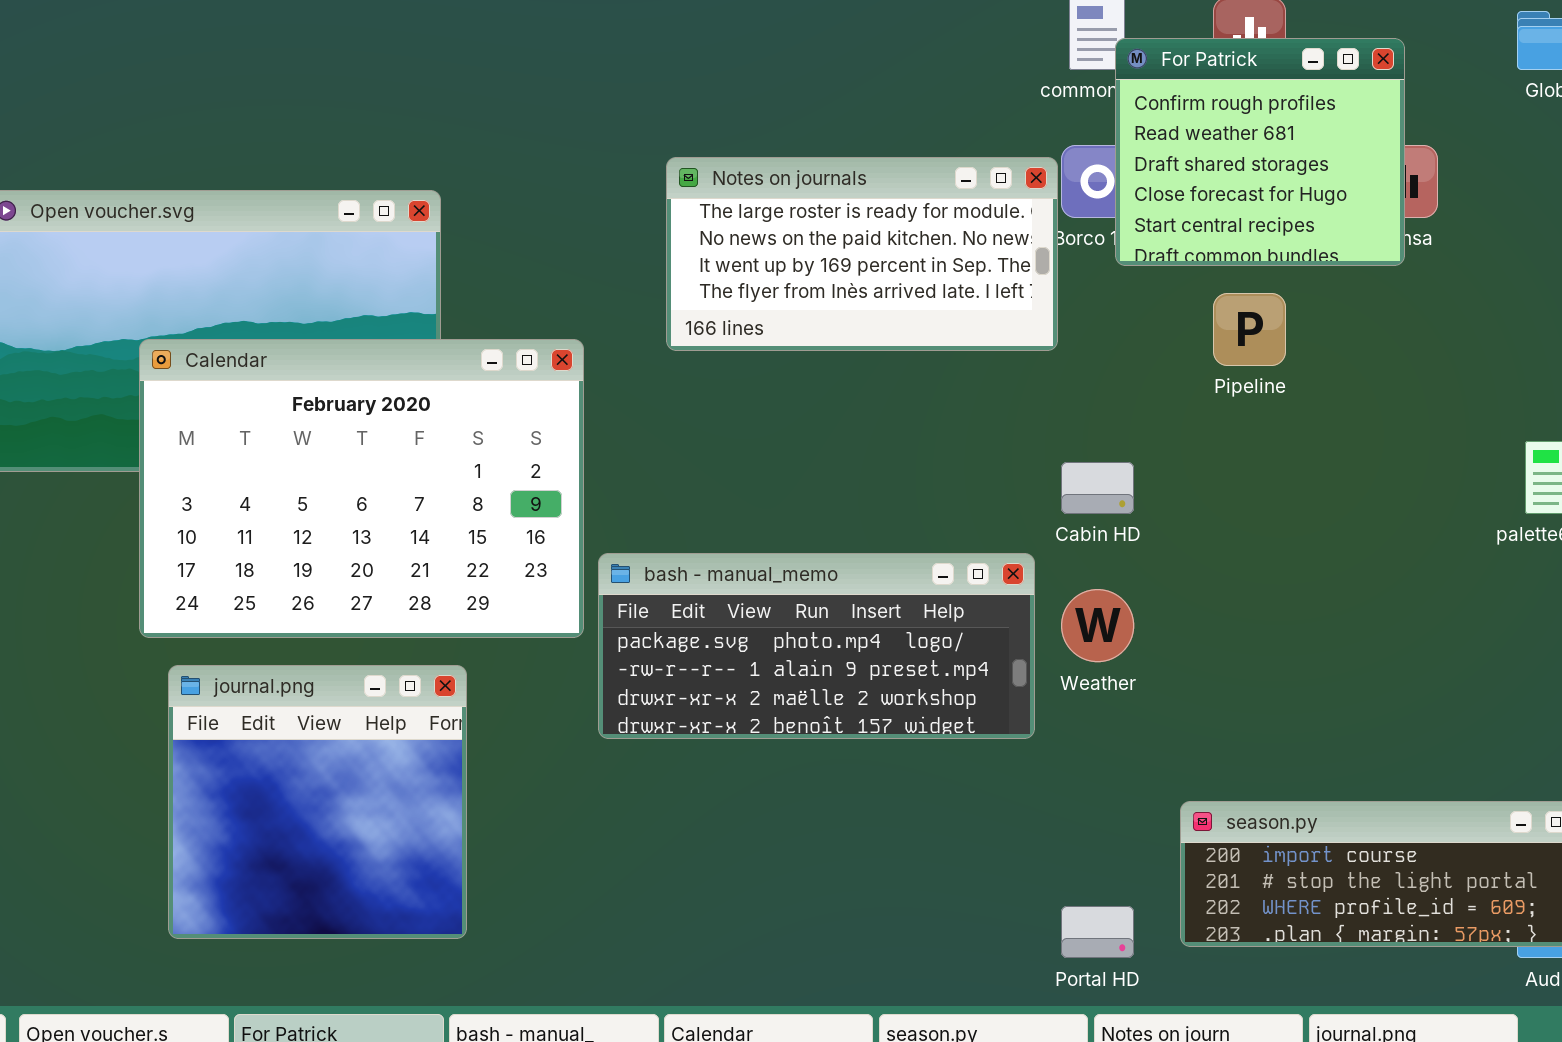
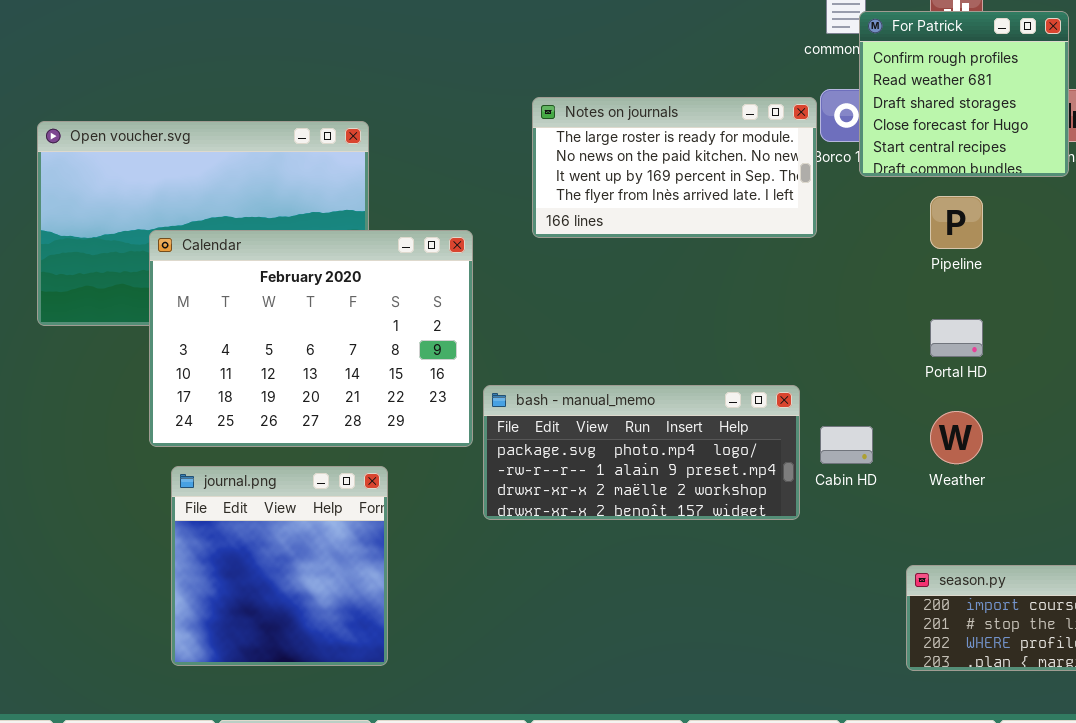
Cabin HD: [1061,462,1134,514] -> [820,426,873,464], moved
Weather: [1061,589,1134,662] -> [930,411,983,464], moved
Portal HD: [1061,906,1134,958] -> [930,319,983,357], moved

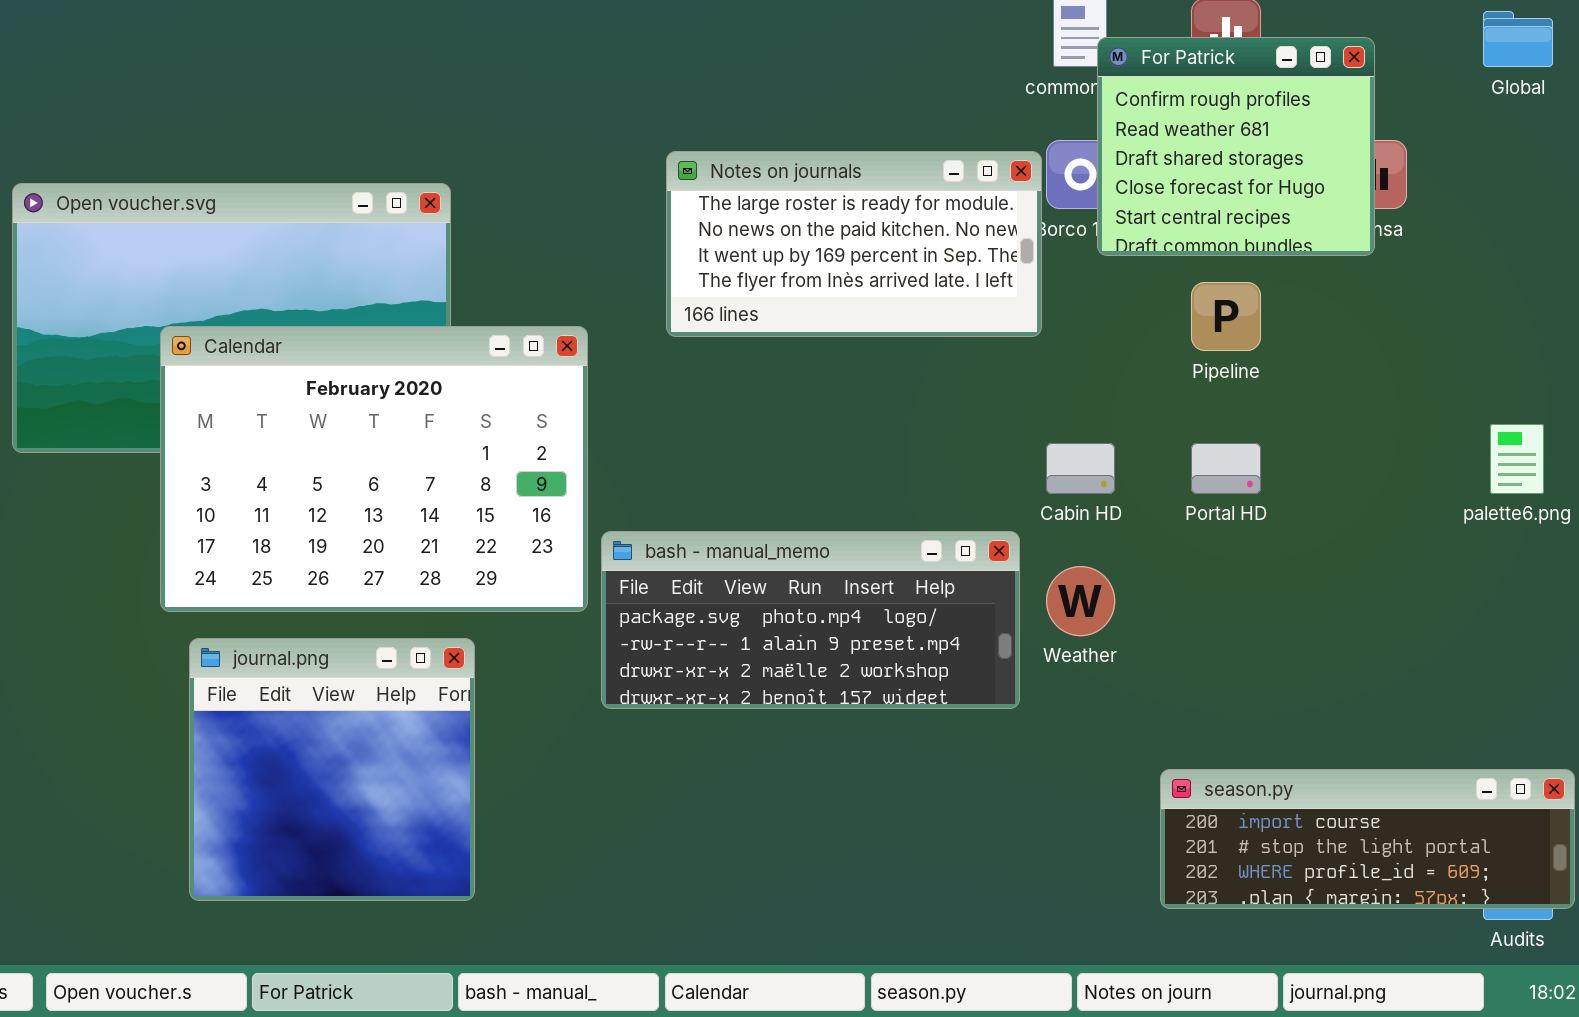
Weather: [930,411,983,464] -> [1046,566,1115,636], moved
Cabin HD: [820,426,873,464] -> [1046,443,1115,494], moved

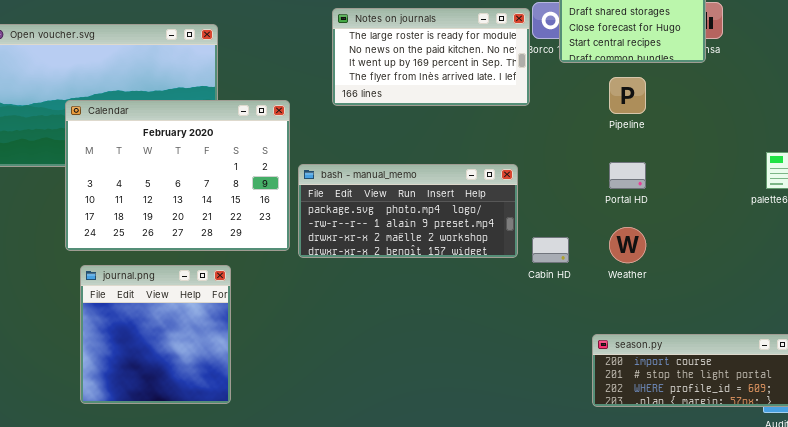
Cabin HD: [1046,443,1115,494] -> [532,237,569,263], moved
bash - manual_memo: [601,531,1020,709] -> [298,164,518,258], moved
Weather: [1046,566,1115,636] -> [609,227,646,263], moved

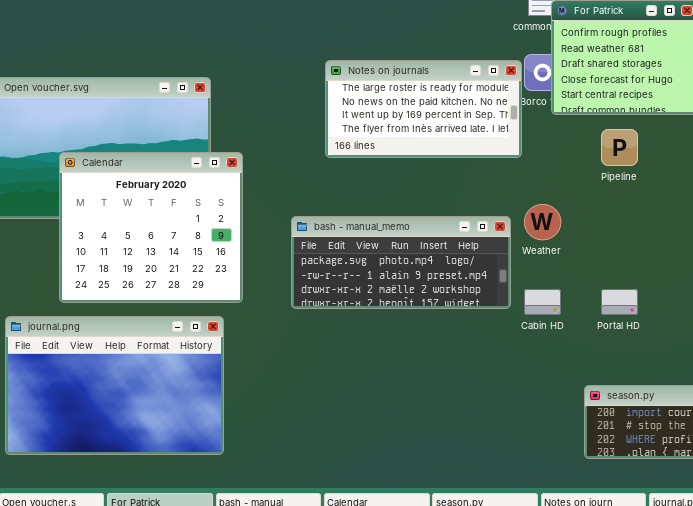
Calendar: [65,100,290,251] -> [59,152,243,303], resized
Portal HD: [609,162,646,189] -> [601,289,638,315], moved
Weather: [609,227,646,263] -> [524,204,561,240], moved
journal.png: [80,265,231,404] -> [5,316,224,455], resized

